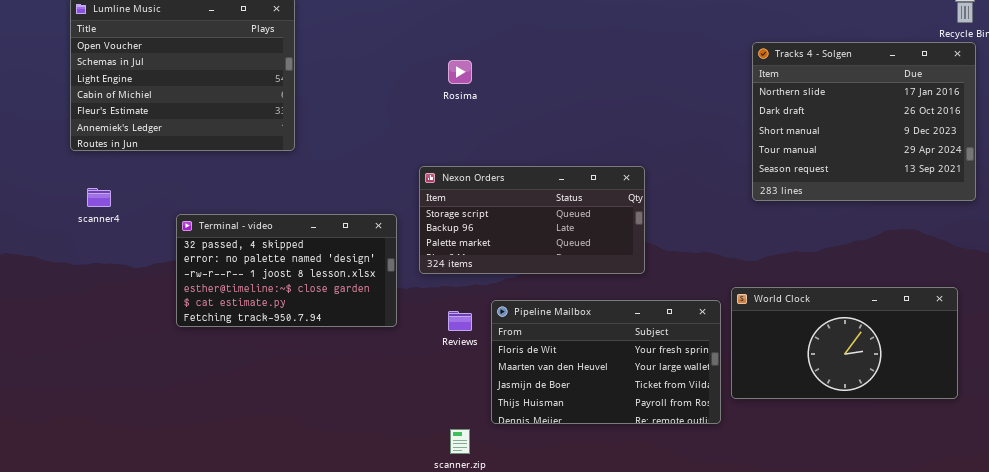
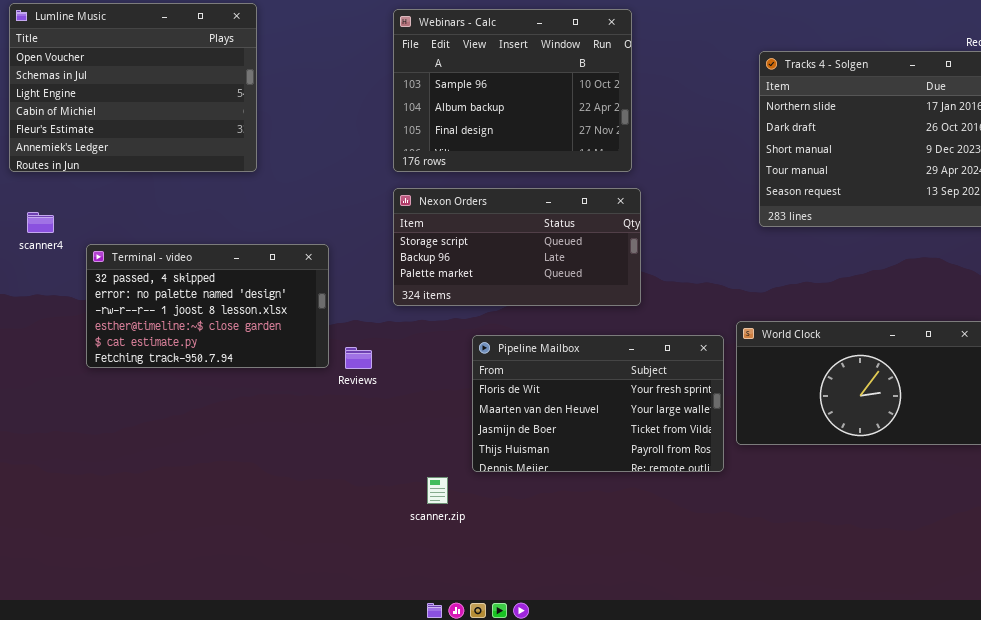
Webinars - Calc: none -> [393,9,632,172], opened
Terminal - video: [176,214,397,327] -> [86,244,329,368], moved
Reviews: [448,311,472,331] -> [345,347,372,369], moved

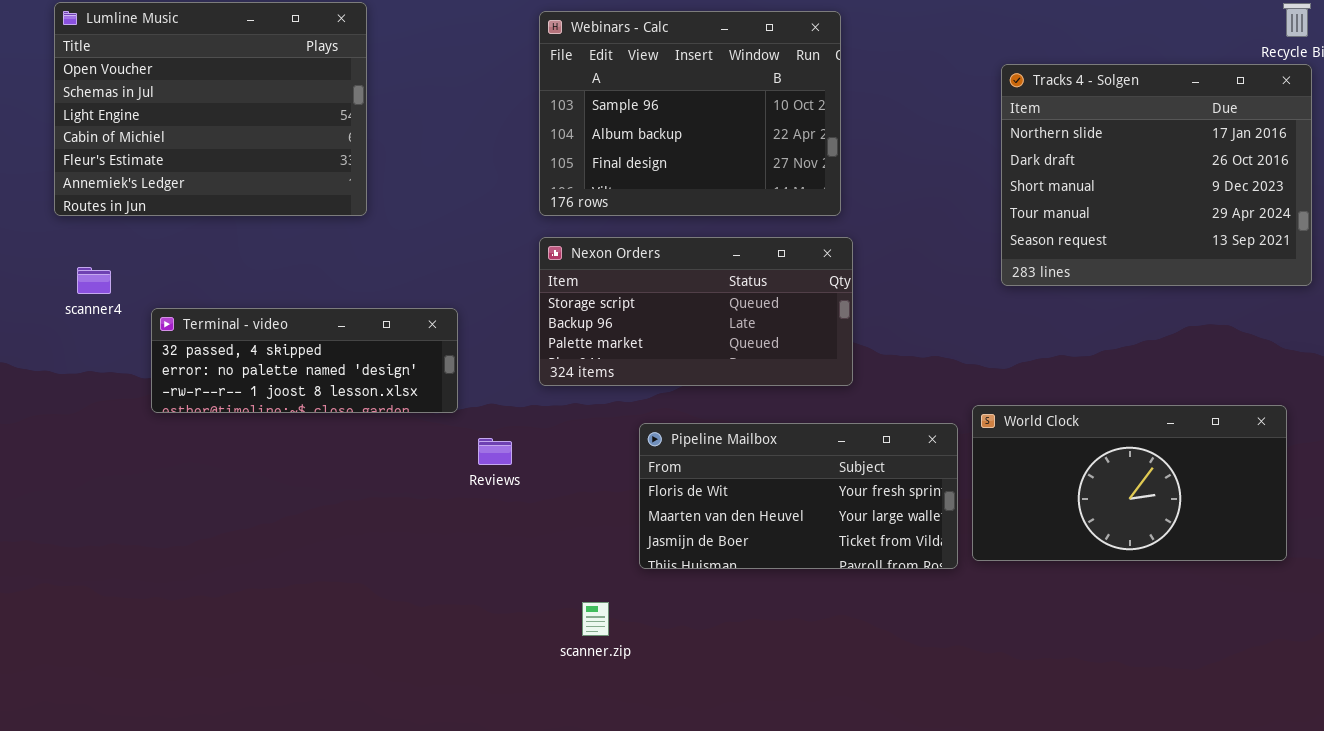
Terminal - video: [86,244,329,368] -> [151,308,458,413], resized
Pipeline Mailbox: [472,335,724,472] -> [639,423,958,569], resized

